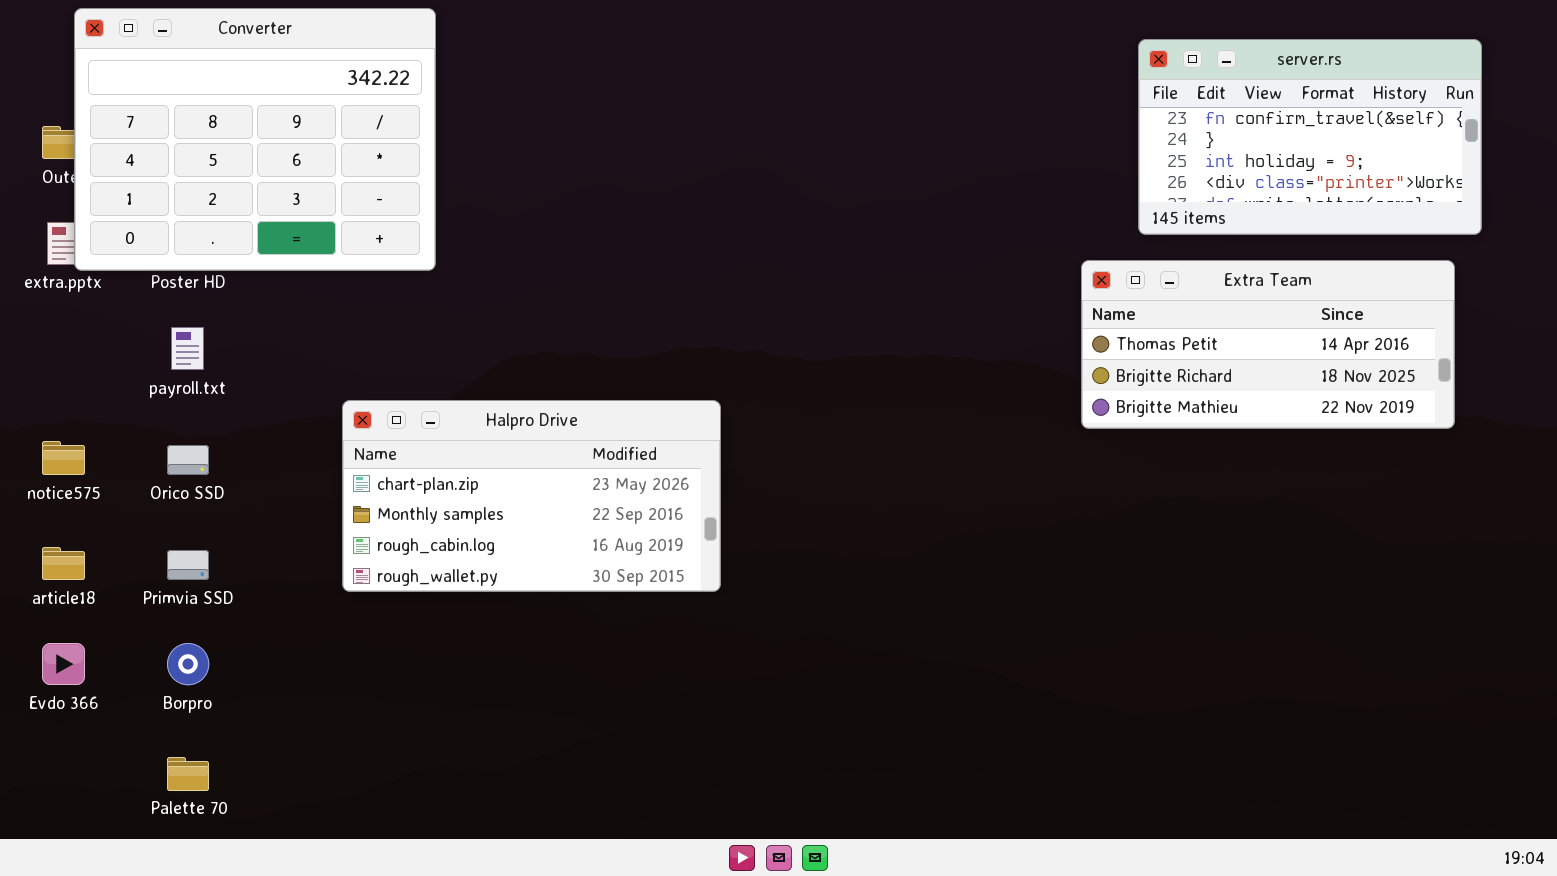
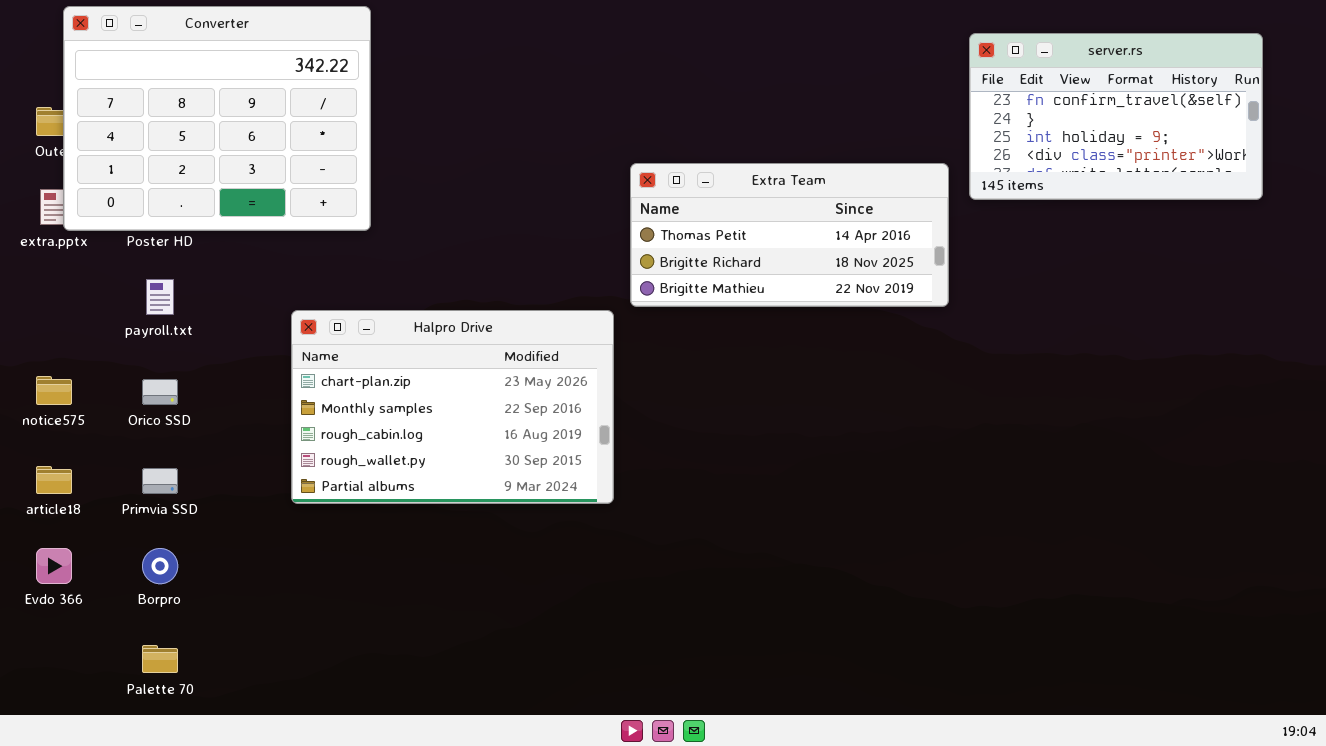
Extra Team: [1081,260,1455,429] -> [630,163,949,307], moved
Halpro Drive: [342,400,721,592] -> [291,310,614,504], resized

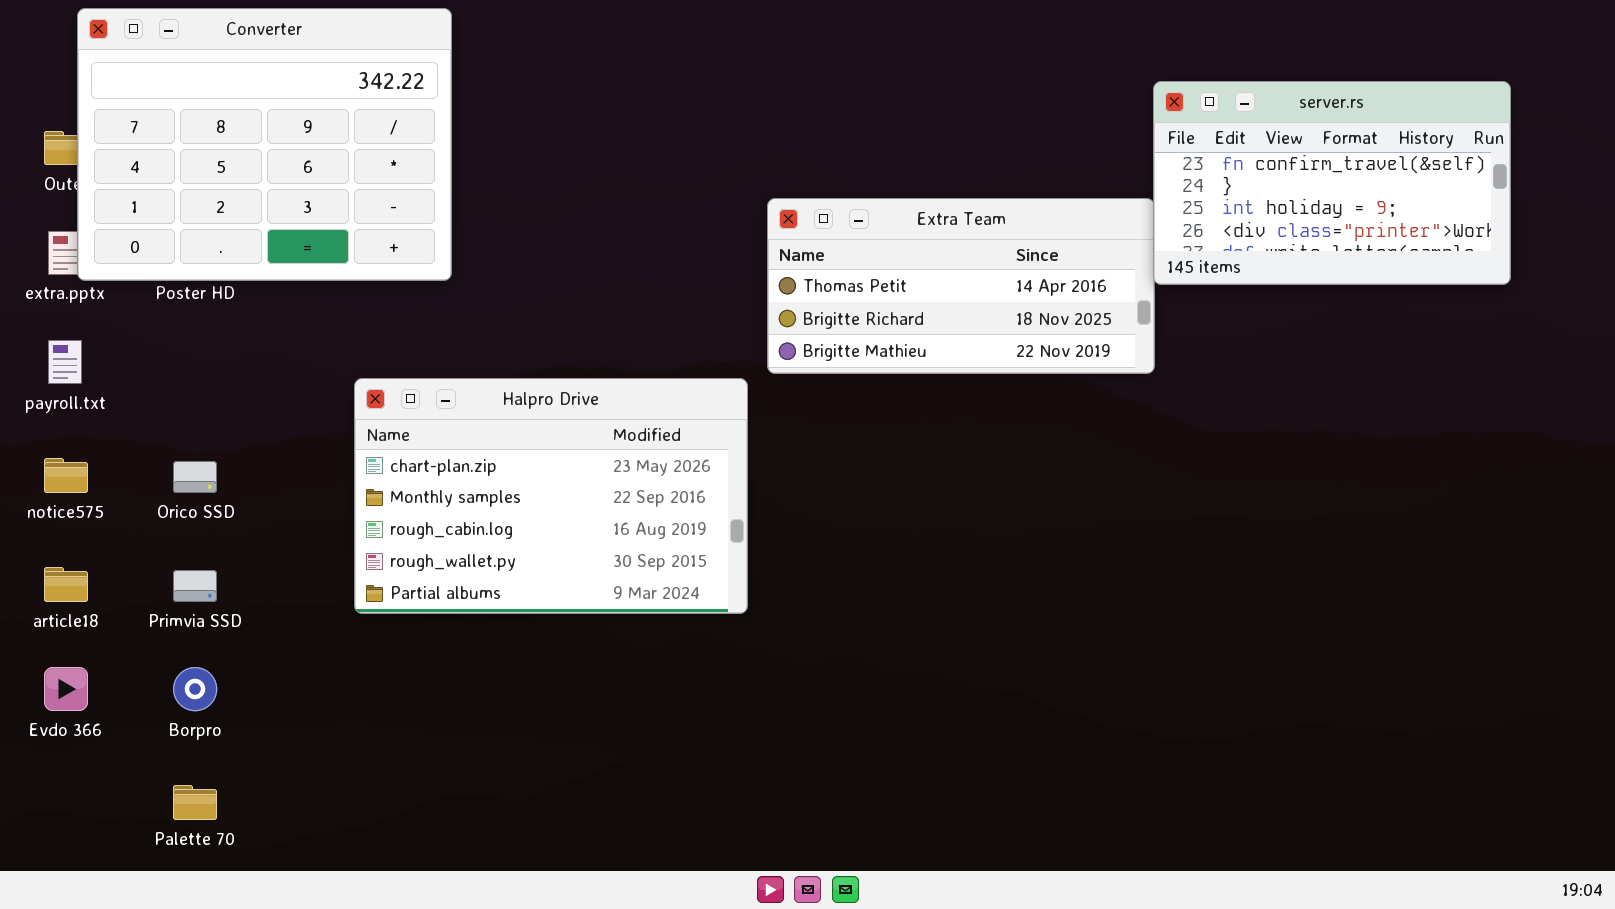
server.rs: [969,33,1263,200] -> [1153,81,1511,285], moved
payroll.txt: [146,279,174,315] -> [48,340,82,384], moved

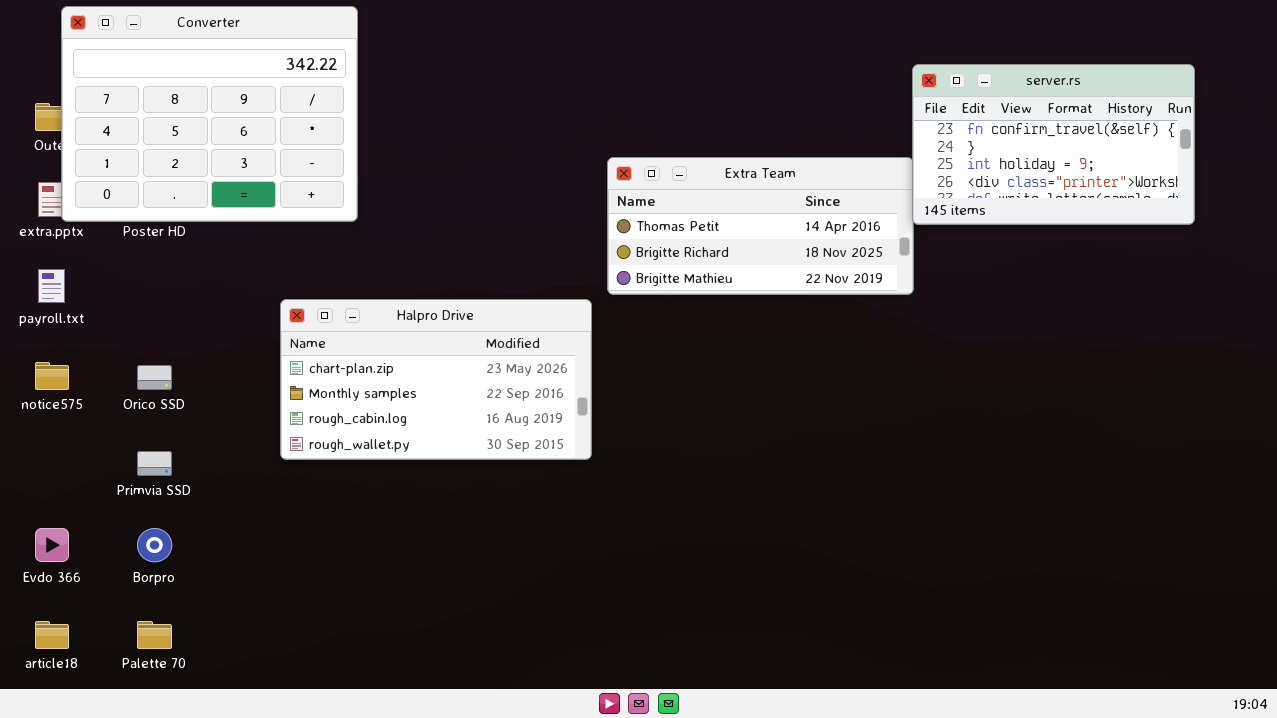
Halpro Drive: [354,378,748,614] -> [280,299,592,460], resized
article18: [44,567,88,602] -> [35,621,69,649], moved

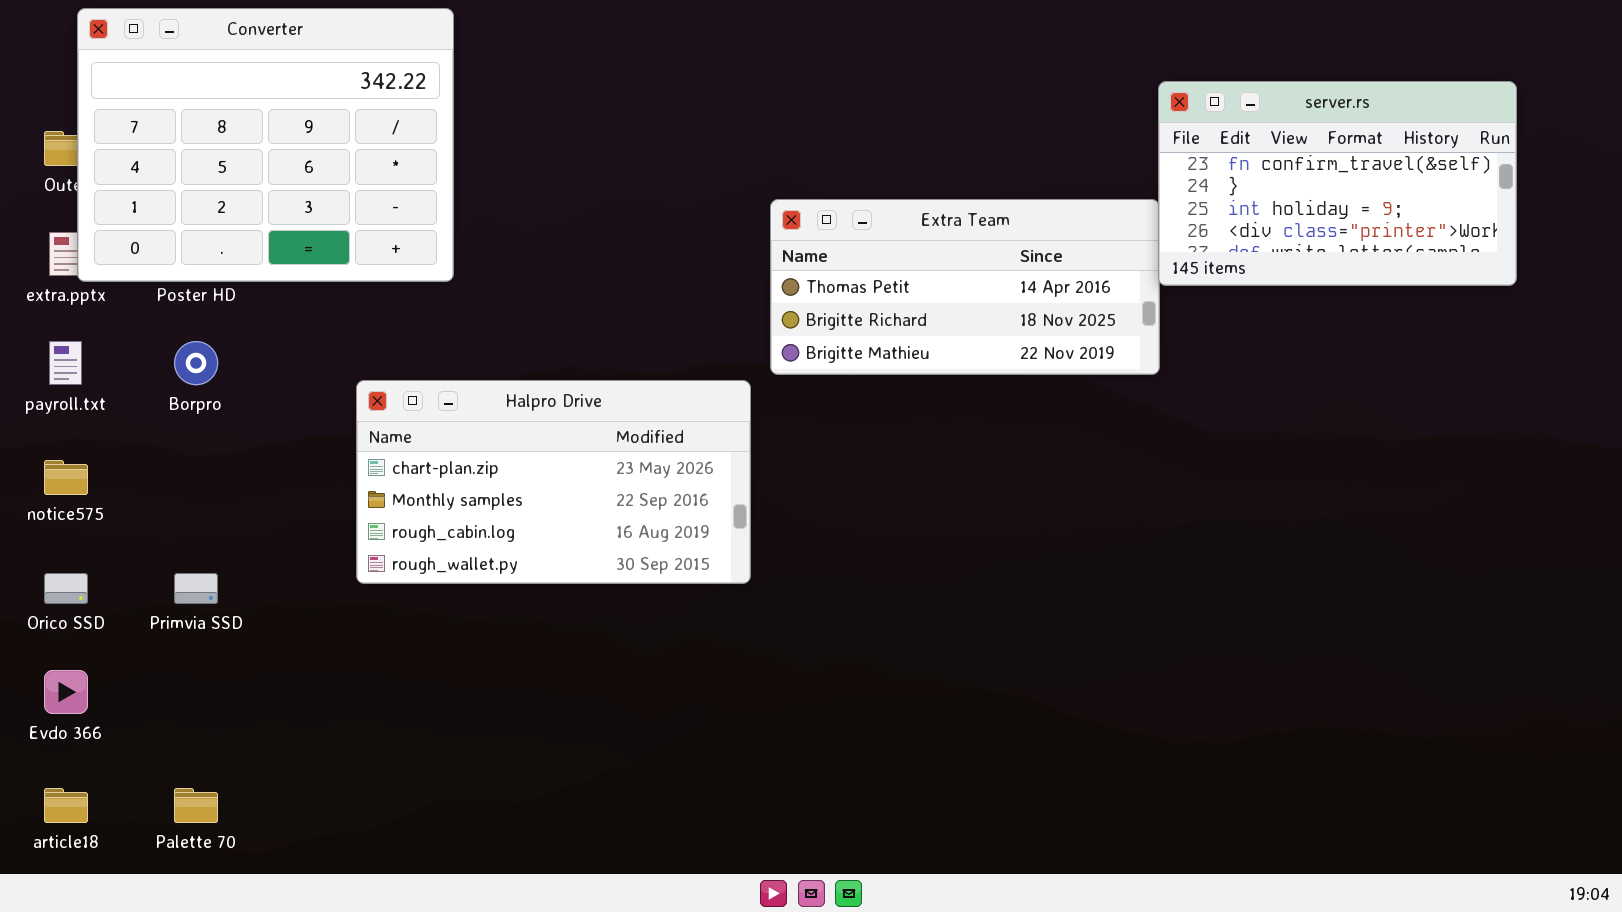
Orico SSD: [137,365,172,390] -> [44,573,88,604], moved
Borpro: [137,528,172,562] -> [174,341,218,385], moved

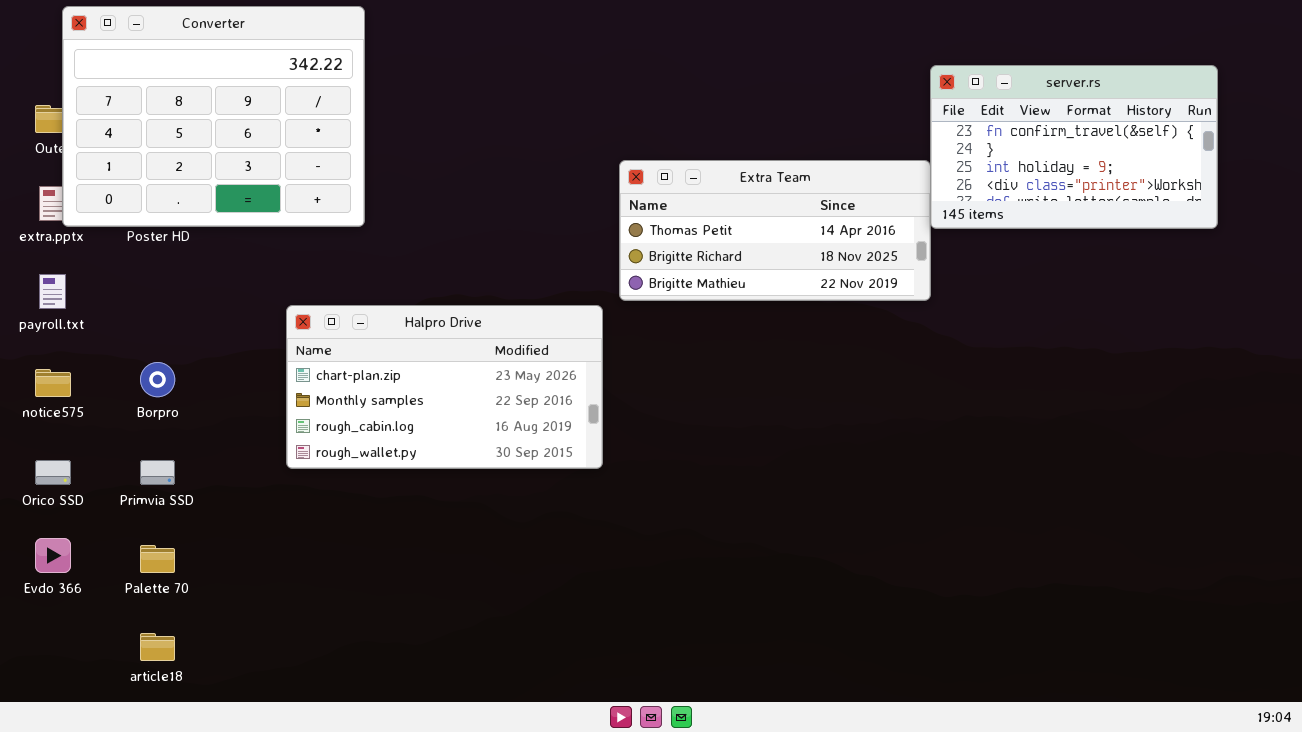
Borpro: [174,341,218,385] -> [140,362,175,397], moved
article18: [44,788,88,823] -> [140,633,175,661], moved
Palette 70: [174,788,218,823] -> [140,545,175,573], moved

